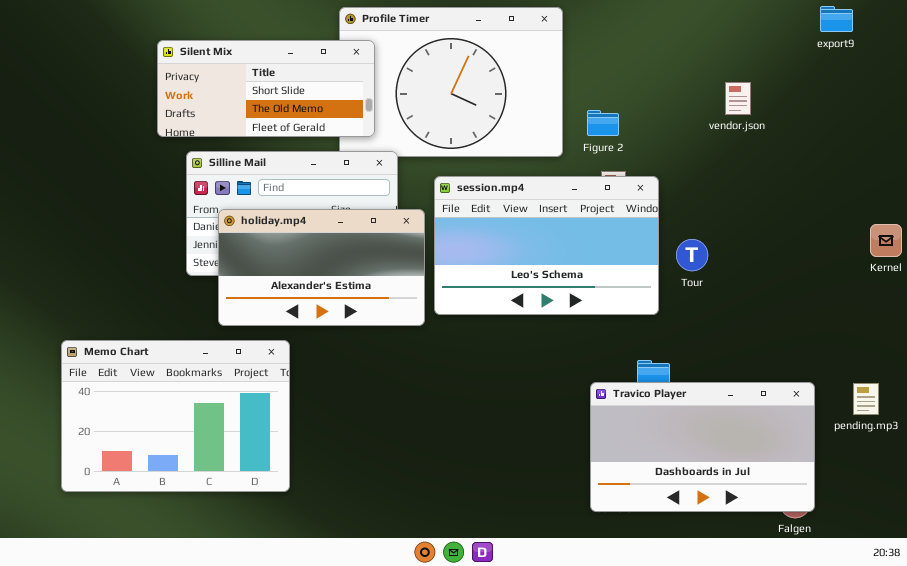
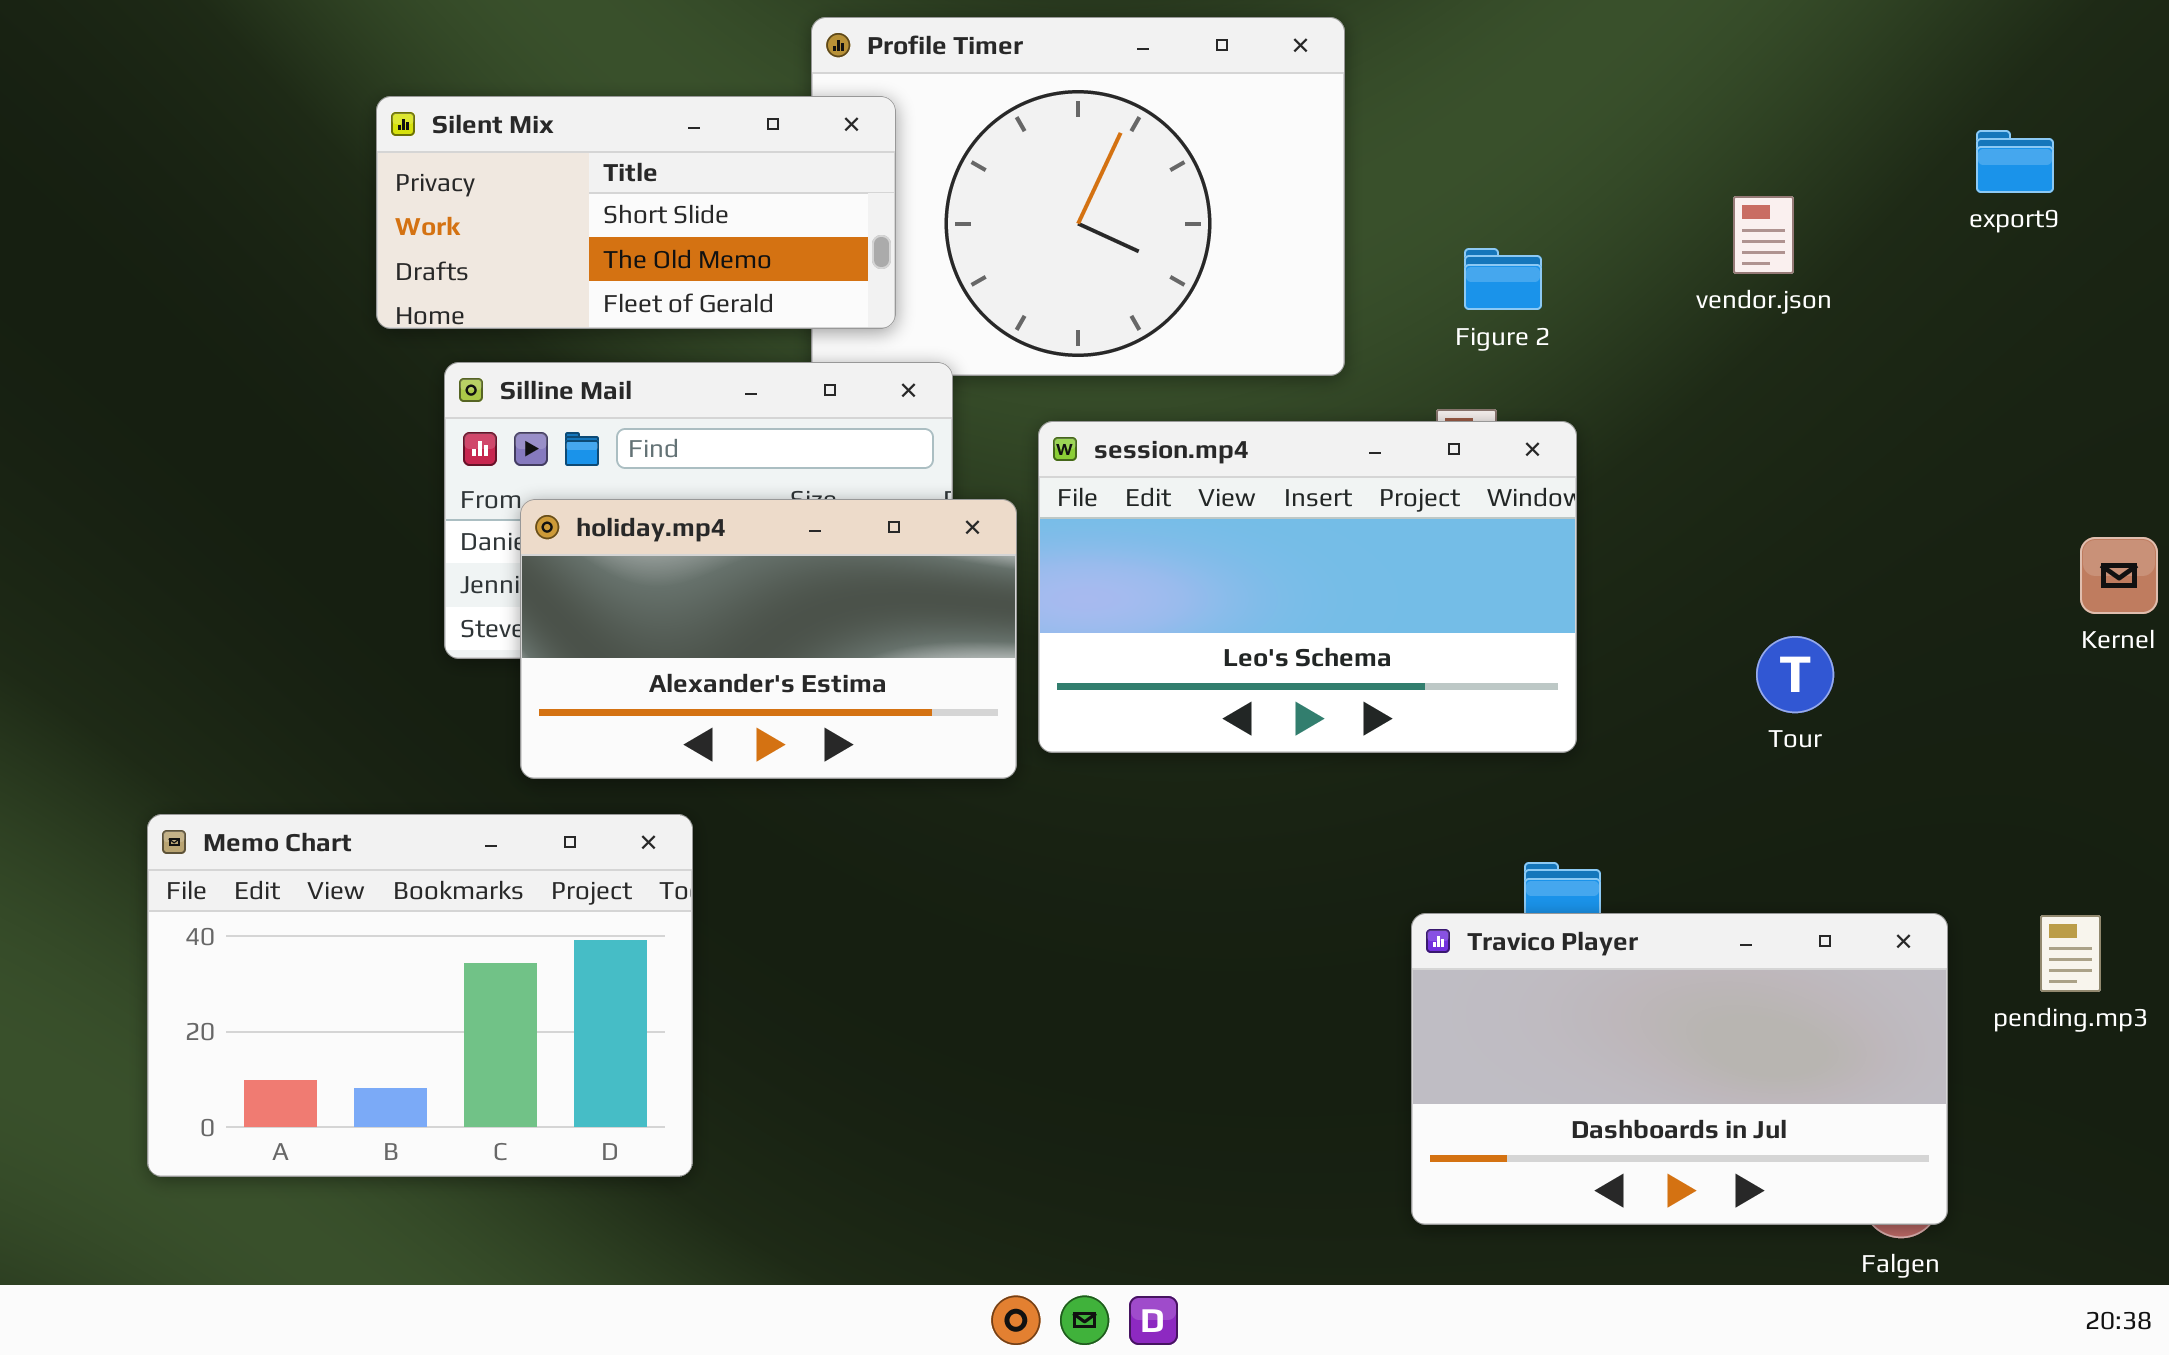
export9: [820,6,853,32] -> [1976,130,2054,193], moved
Figure 2: [587,110,619,136] -> [1464,248,1542,310], moved
Tour: [676,239,708,271] -> [1756,636,1834,713], moved

